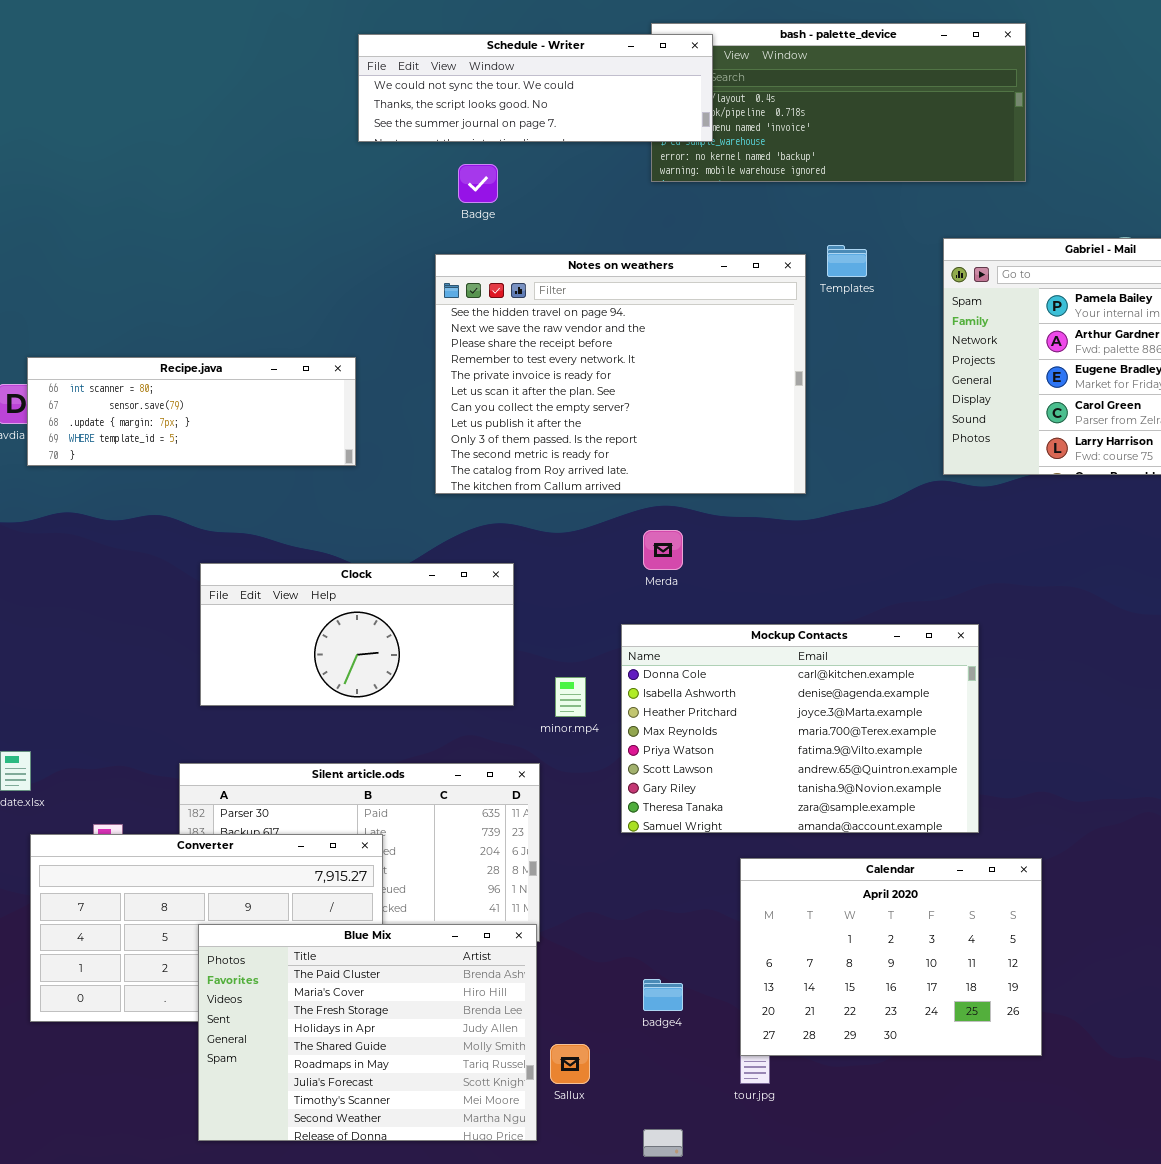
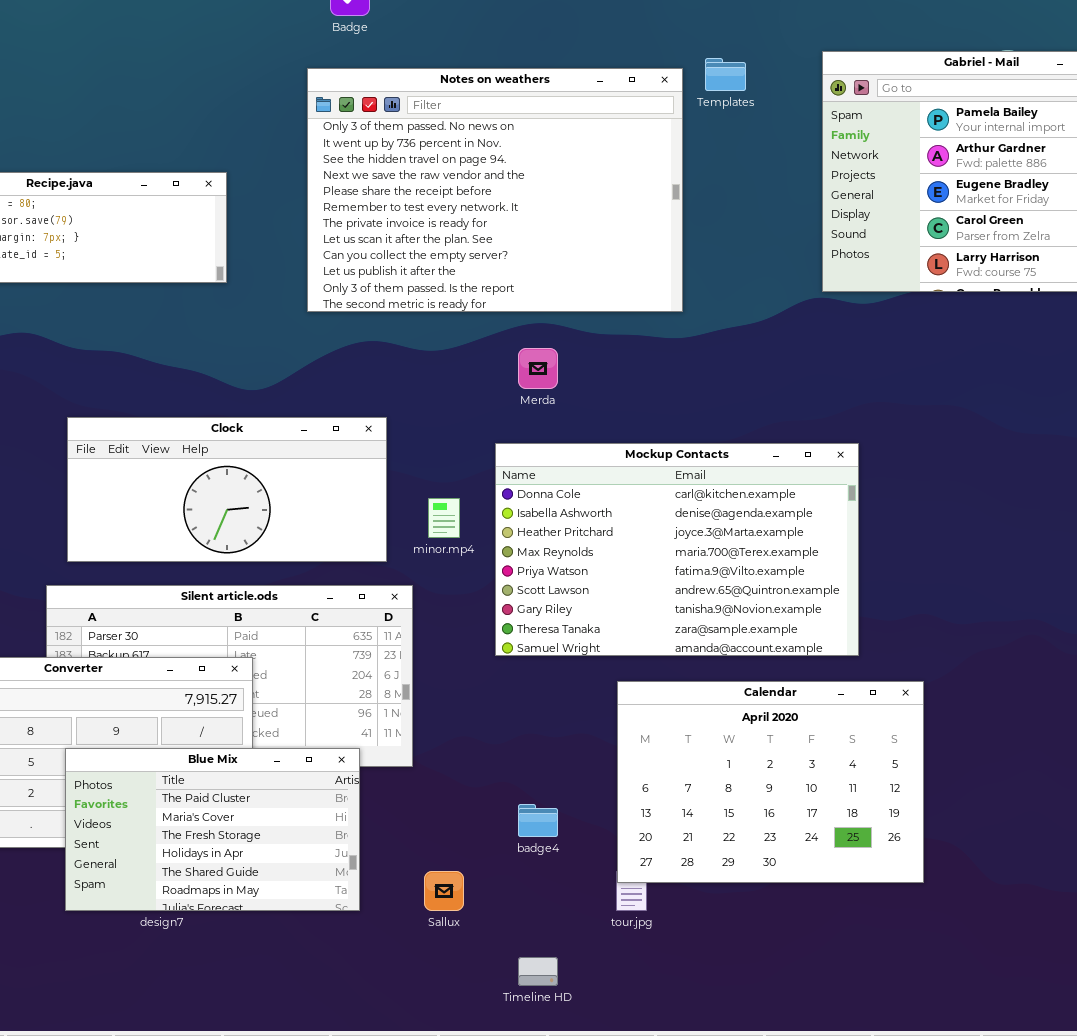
Notes on weathers: [435,254,806,494] -> [307,68,683,312], scrolled up 2 rows
Clock: [200,563,514,706] -> [67,417,387,562], moved
Blue Mix: [198,924,537,1141] -> [65,748,360,911], resized

